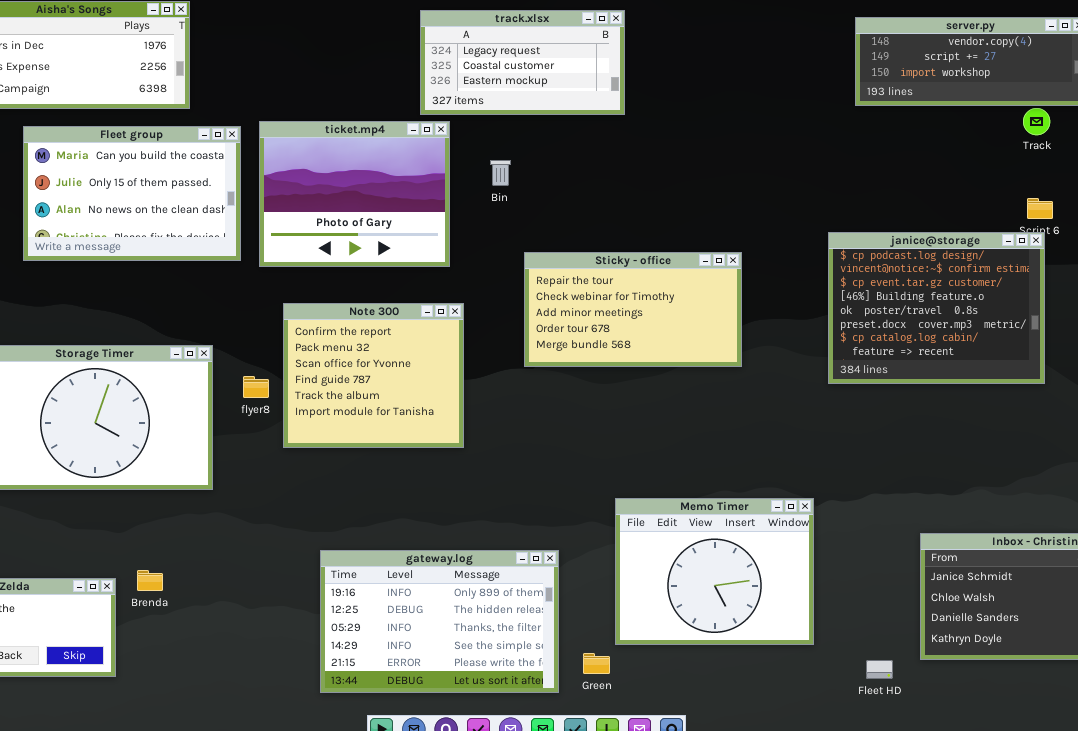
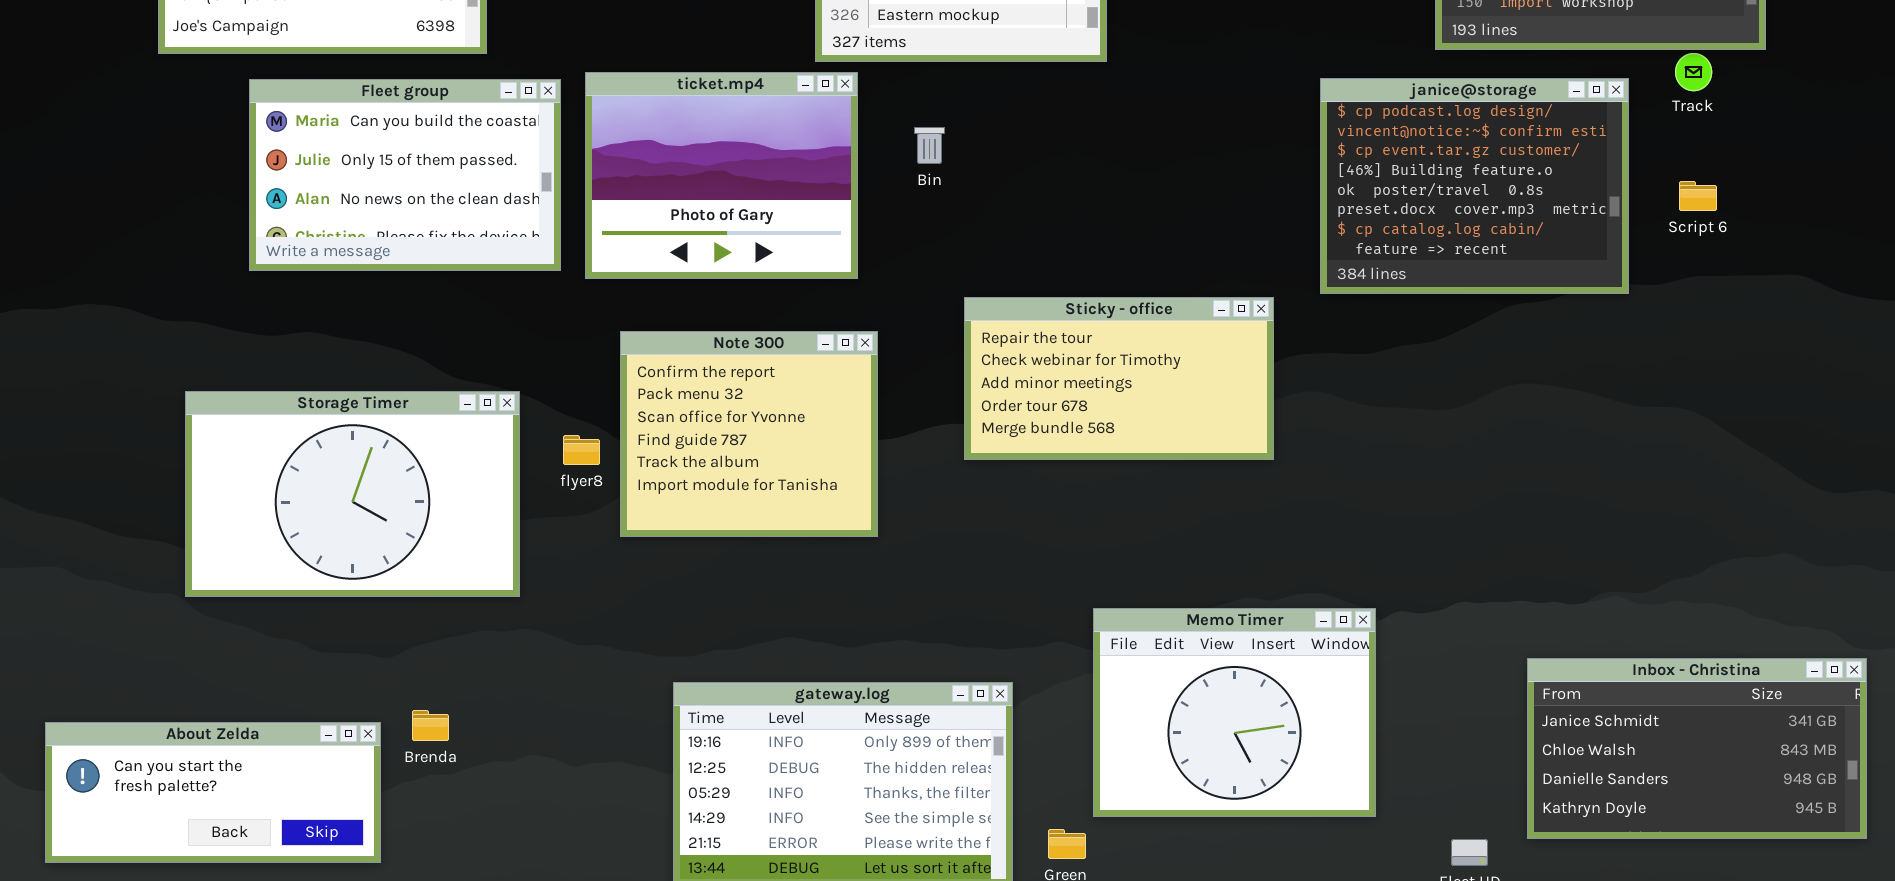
janice@storage: [828,232,1045,384] -> [1320,78,1629,294], moved
Sticky - office: [524,252,742,367] -> [964,297,1274,460], moved

